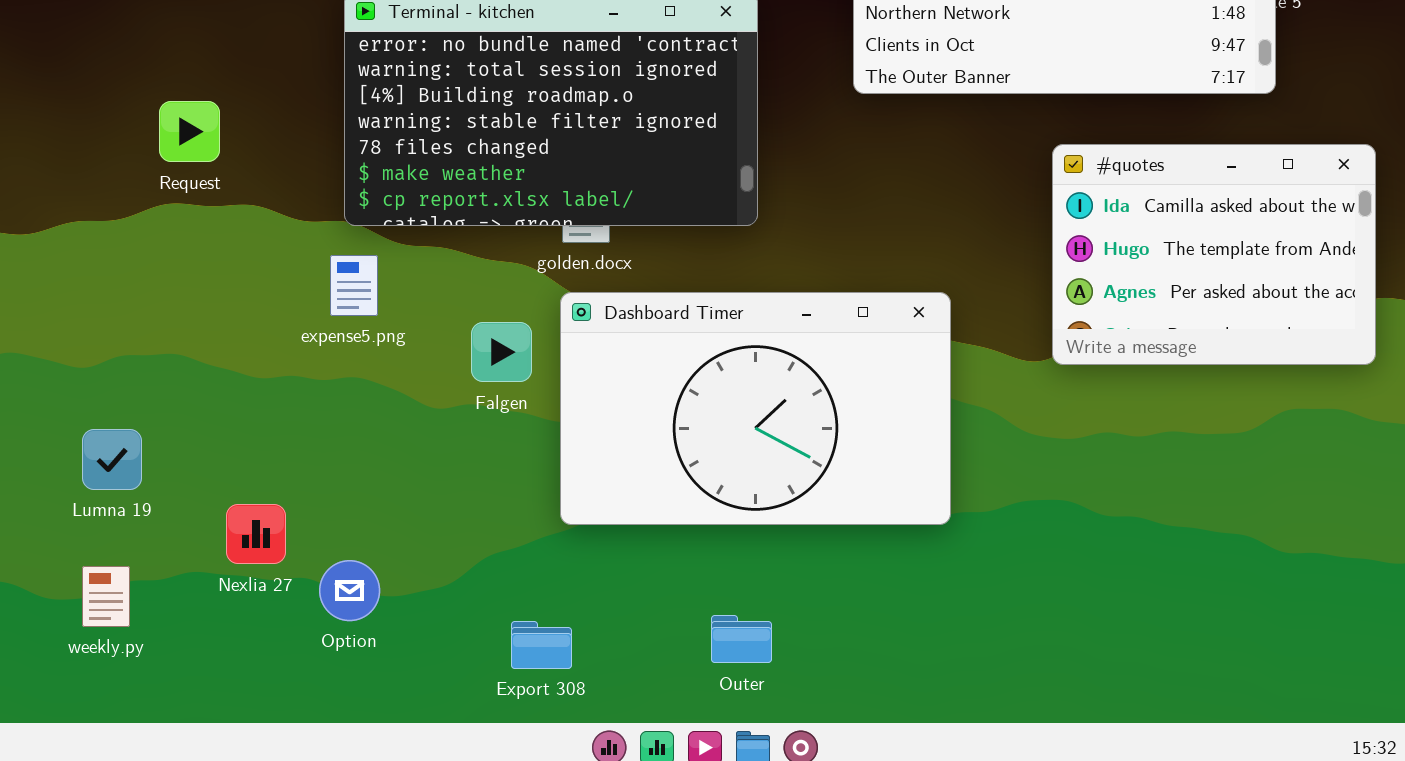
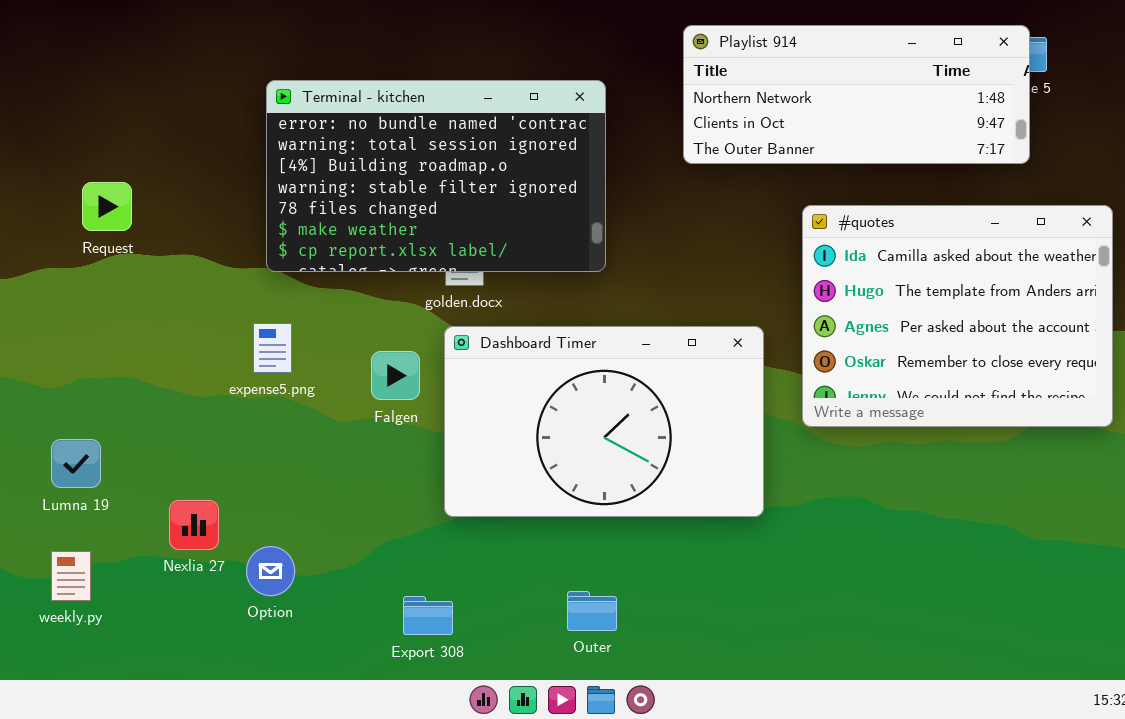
Request: [159,101,220,162] -> [82,182,132,231], moved
#quotes: [1052,144,1376,365] -> [802,205,1113,427], resized
expense5.png: [330,255,378,316] -> [253,323,292,373], moved

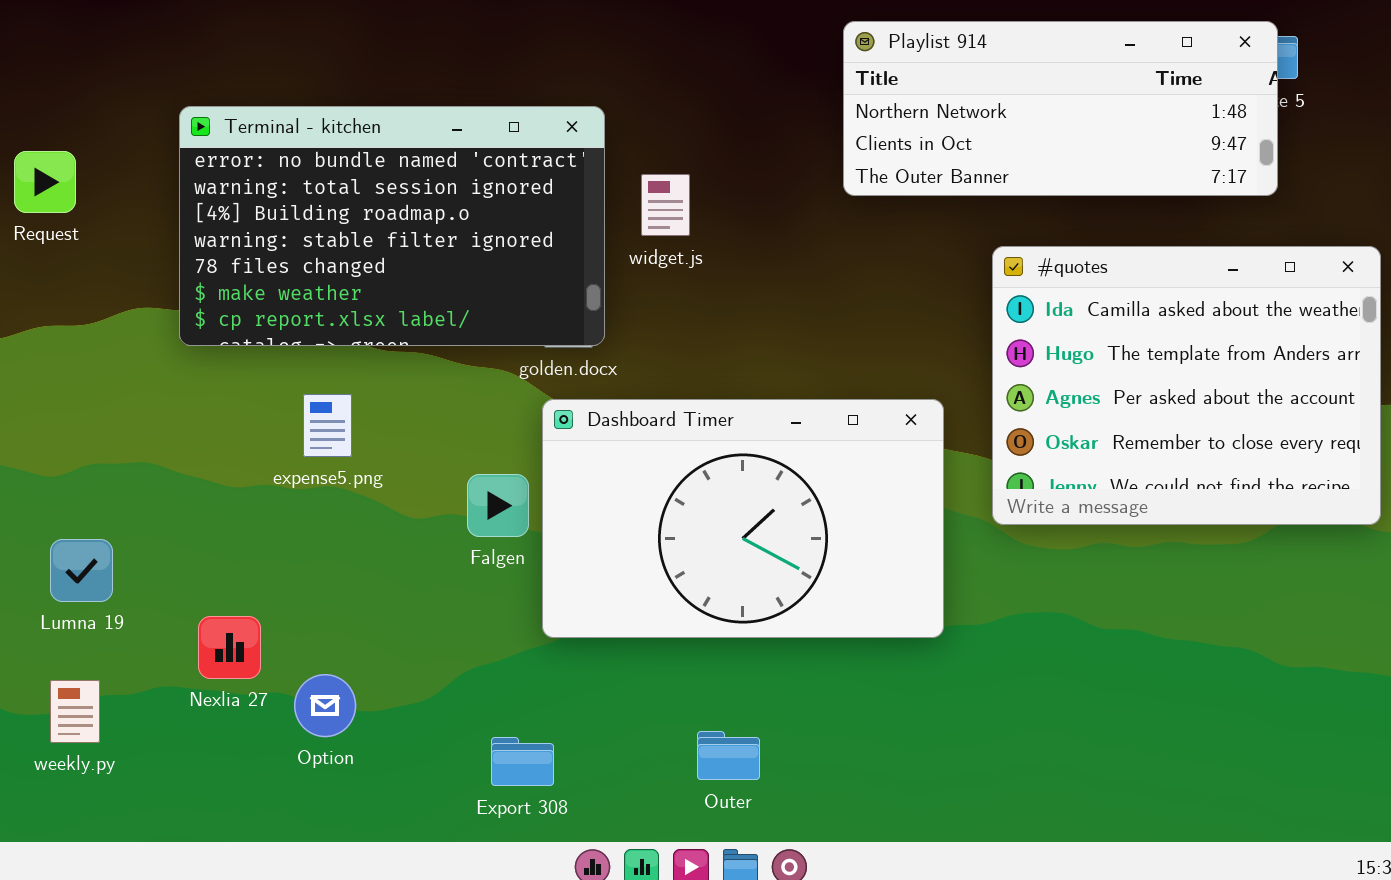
Terminal - kitchen: [266,80,606,272] -> [179,106,605,346], moved
Request: [82,182,132,231] -> [14,151,76,213], moved
Falgen: [371,351,420,400] -> [467,474,529,537], moved

